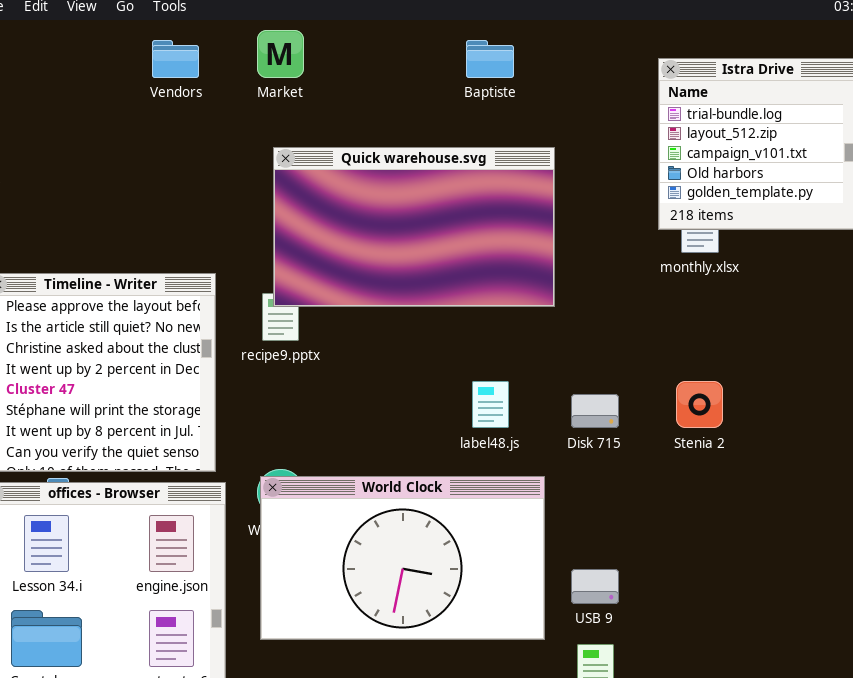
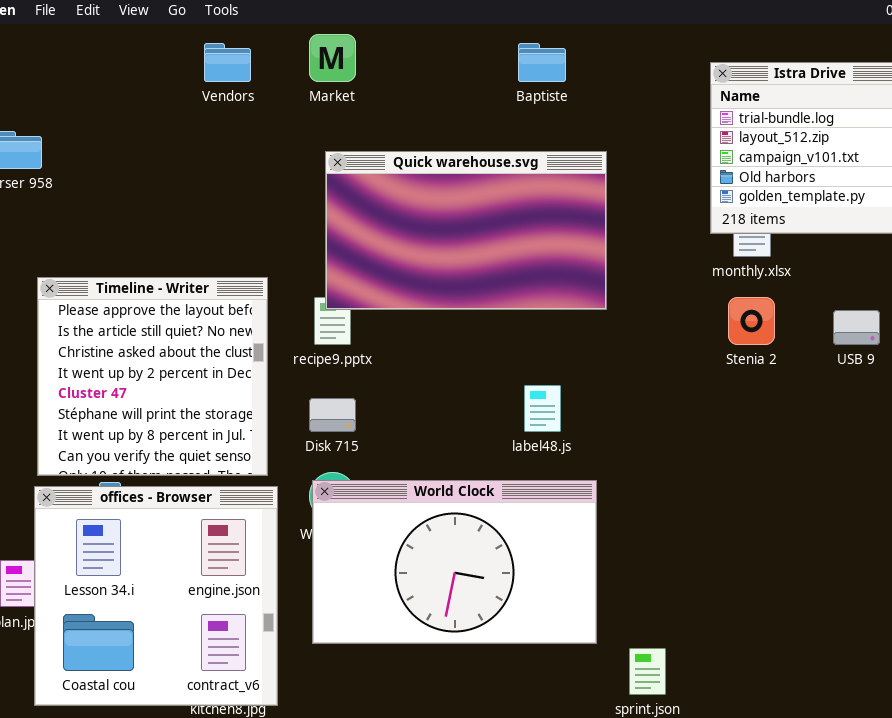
Stenia 2: [676,381,723,428] -> [728,297,775,345], moved
Disk 715: [571,394,619,428] -> [309,398,356,432], moved
USB 9: [571,569,619,604] -> [833,310,880,345], moved

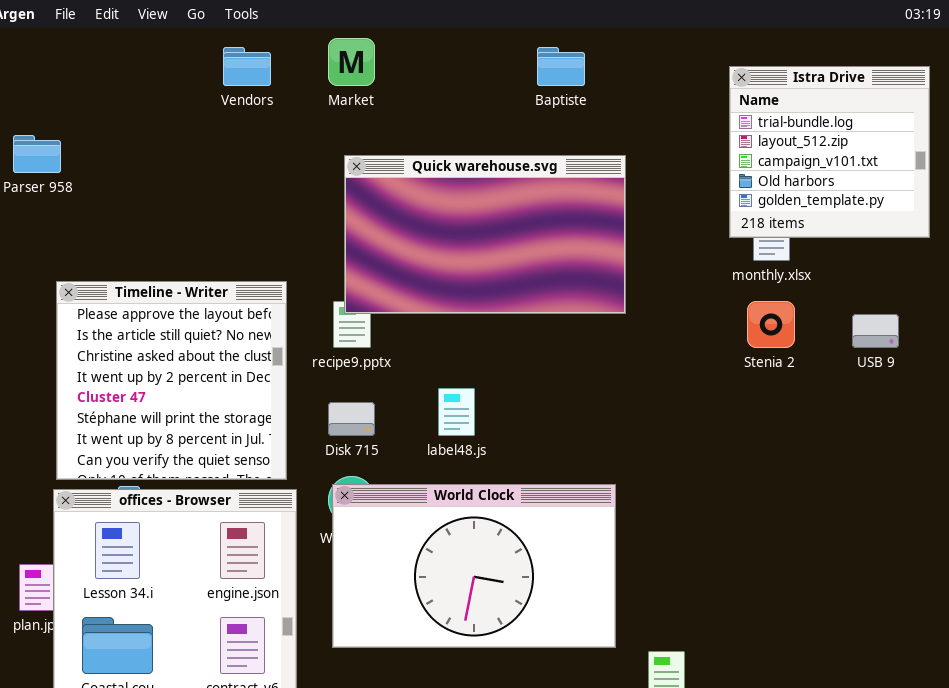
label48.js: [524,385,561,432] -> [438,388,475,436], moved

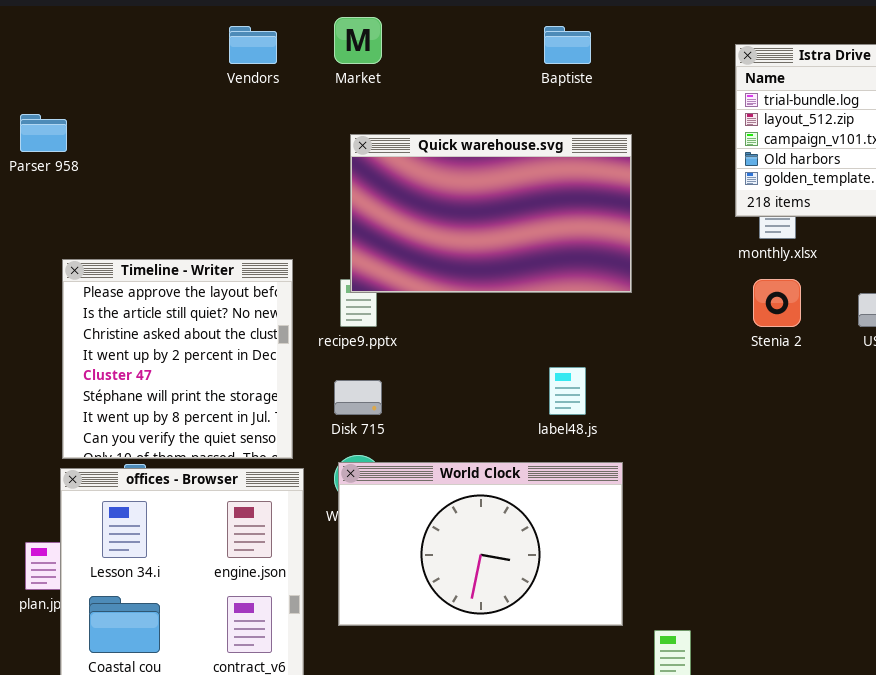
label48.js: [438,388,475,436] -> [549,367,586,415], moved

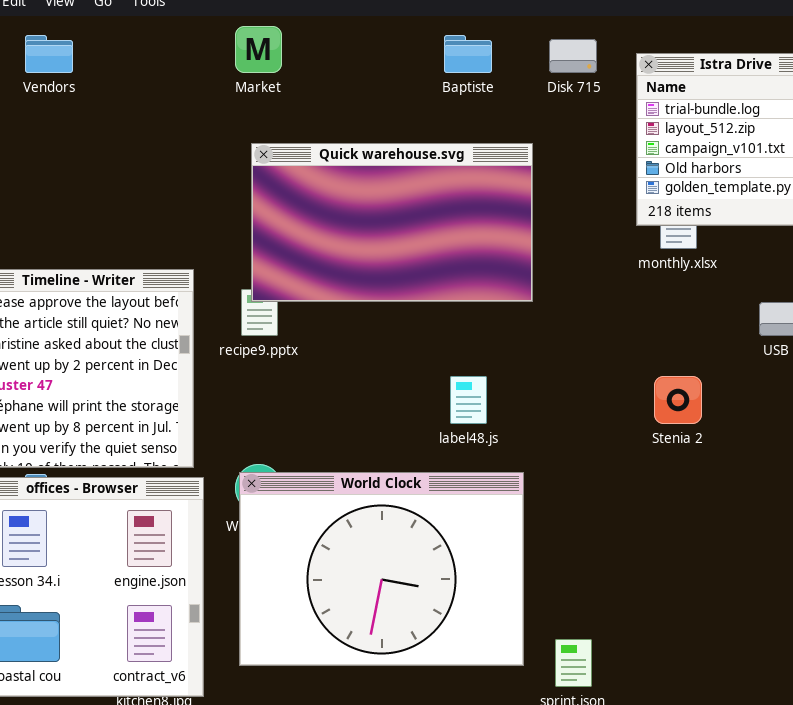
Vendors: [229,26,277,64] -> [25,35,73,73], moved
Stenia 2: [753,279,801,327] -> [654,376,702,424], moved
Disk 715: [334,380,382,415] -> [549,39,597,73], moved
World Clock: [338,462,623,626] -> [239,472,524,666], resized

